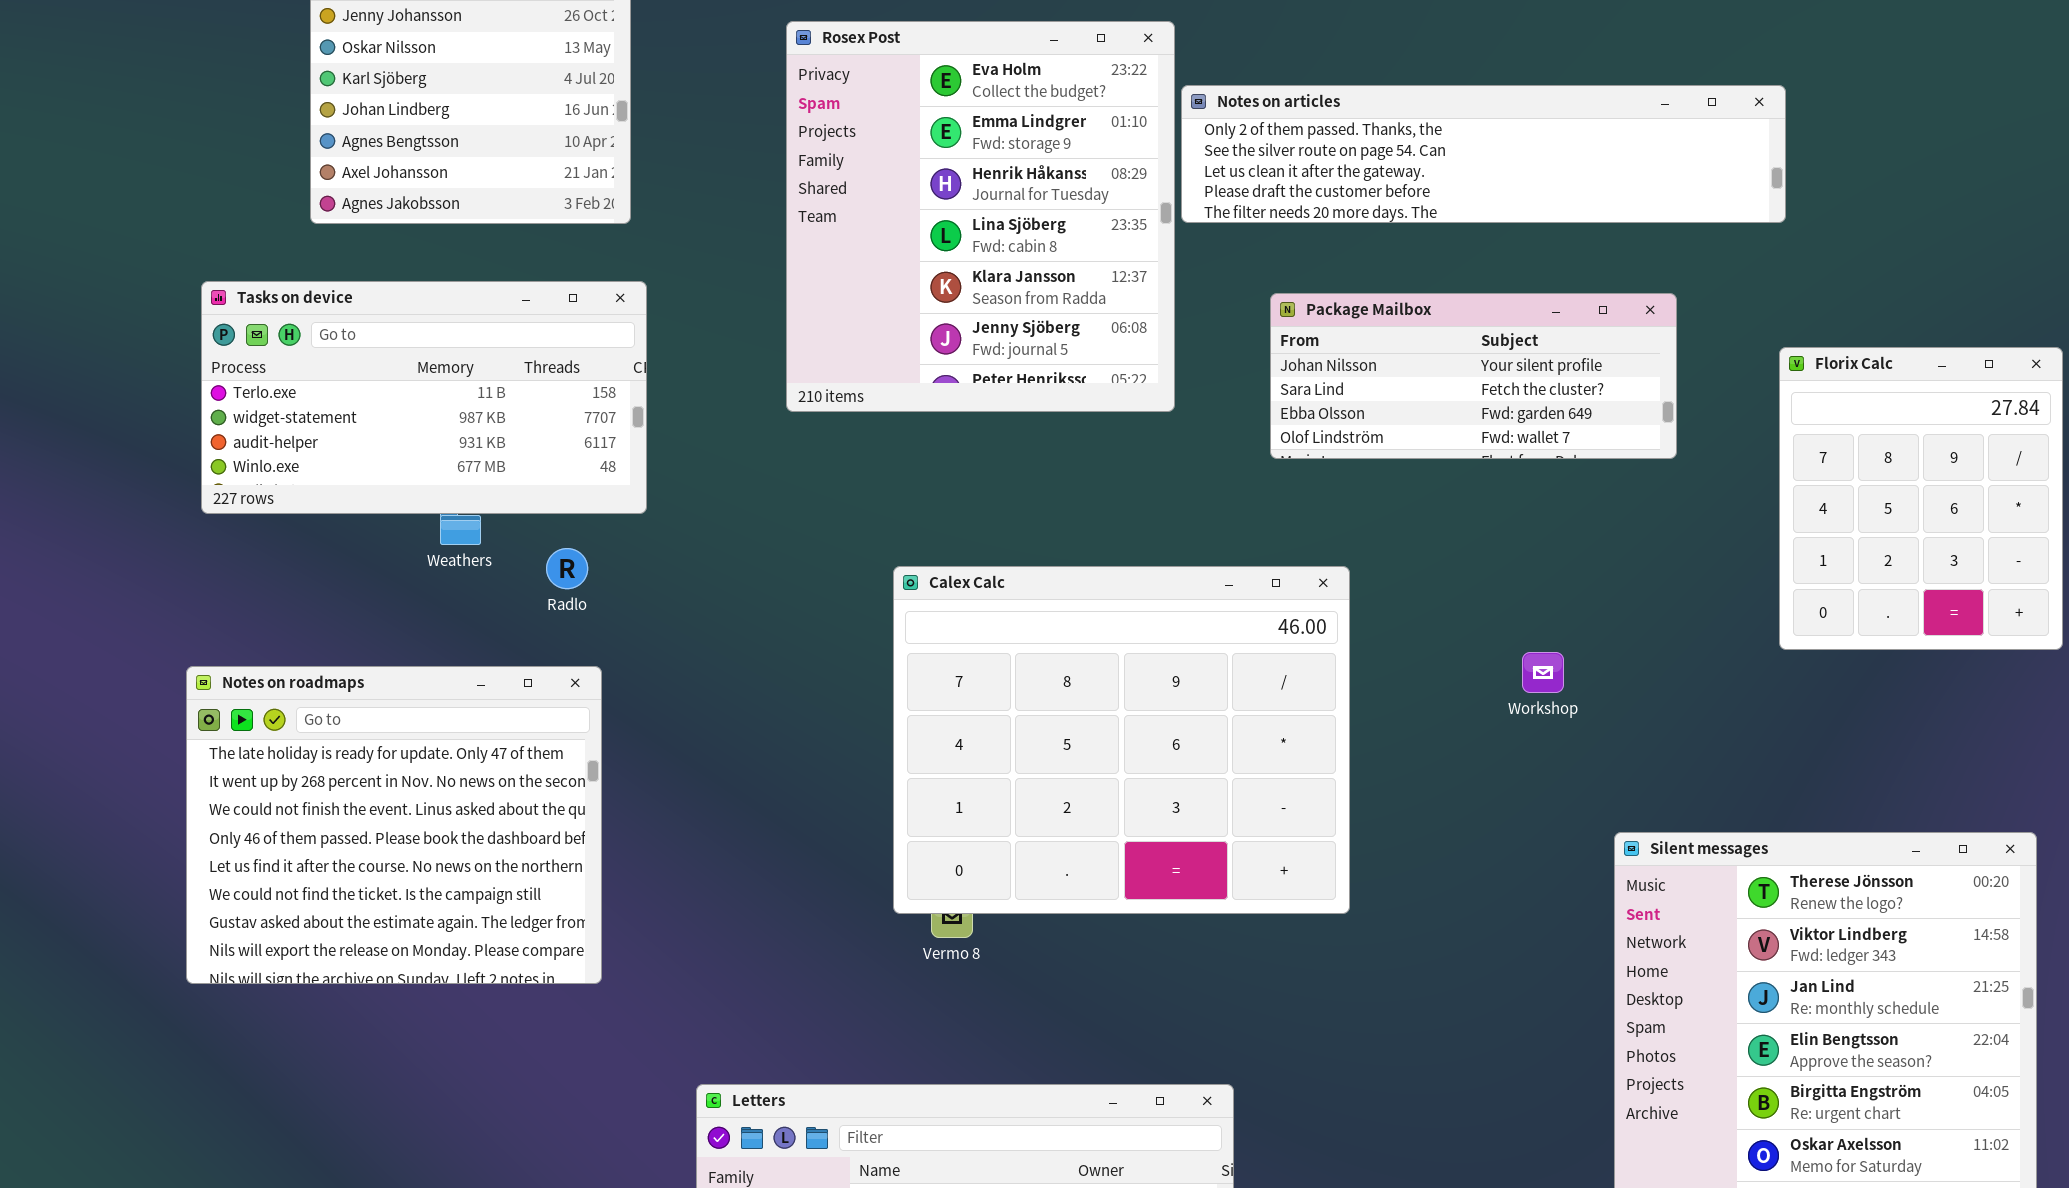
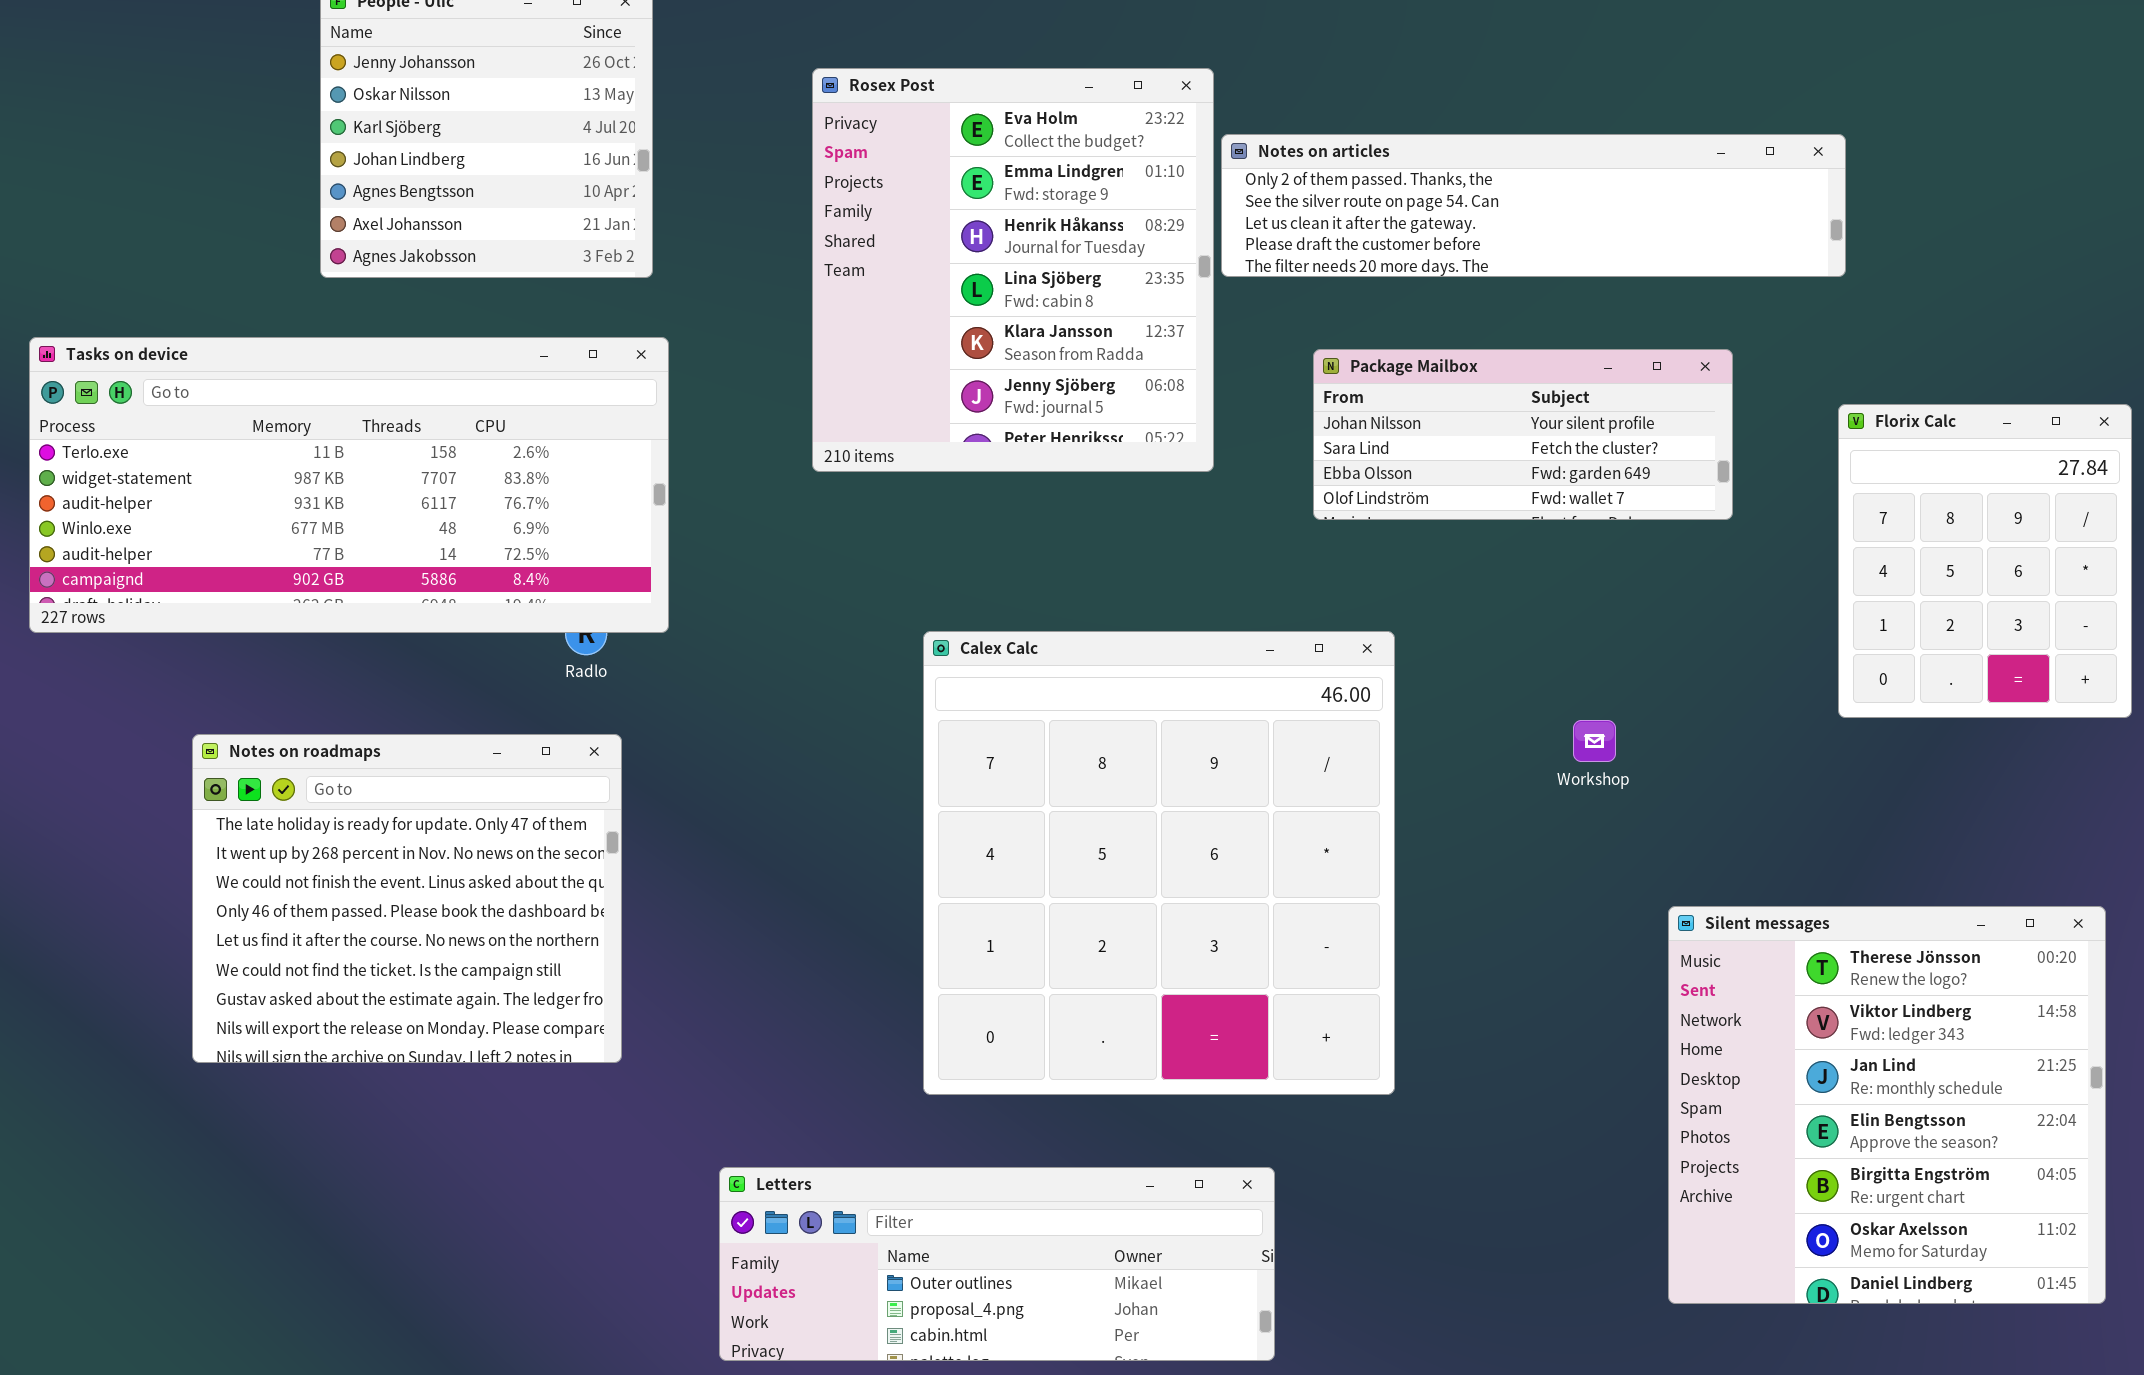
Tasks on device: [201,281,647,514] -> [29,337,669,633], resized
Calex Calc: [893,566,1350,914] -> [923,631,1395,1095], resized

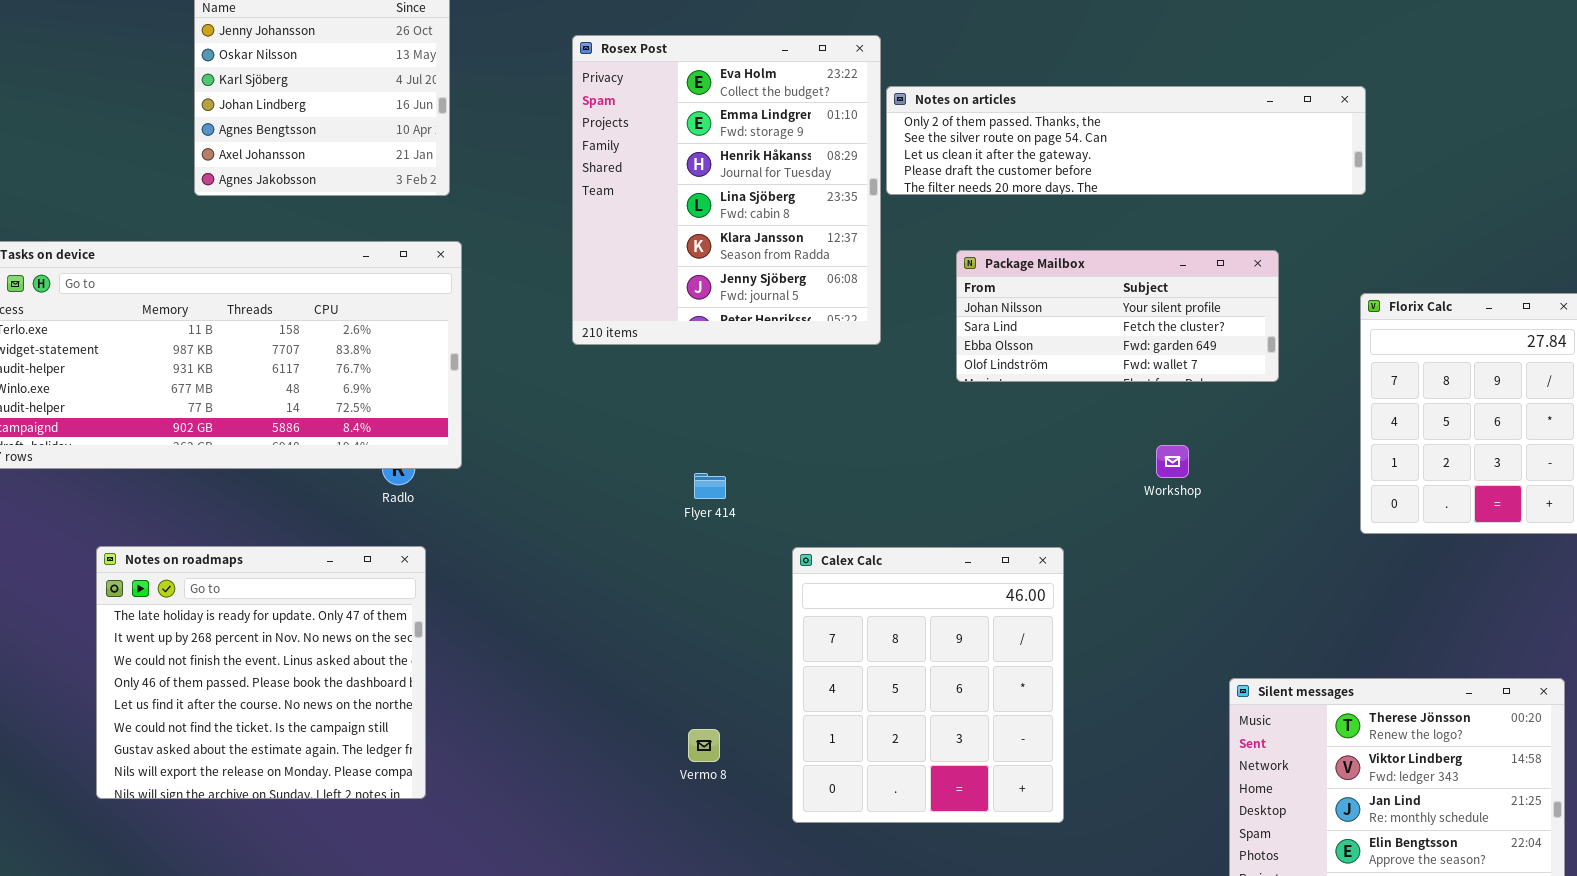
Calex Calc: [923,631,1395,1095] -> [792,547,1064,823], moved, resized
Workshop: [1573,720,1616,762] -> [1156,445,1189,478], moved

